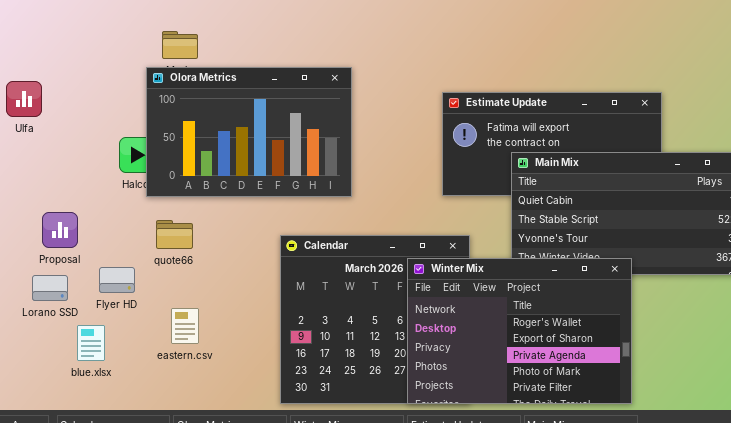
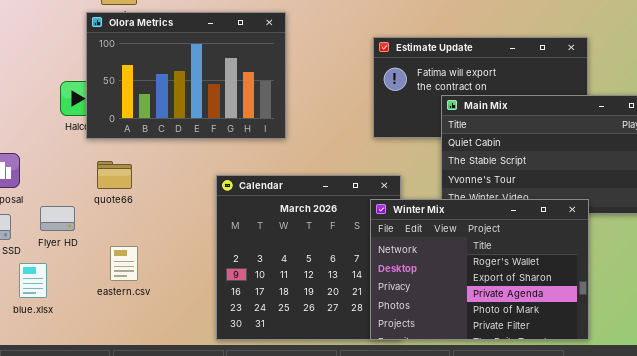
Winter Mix: [407,258,632,404] -> [370,199,589,340], moved

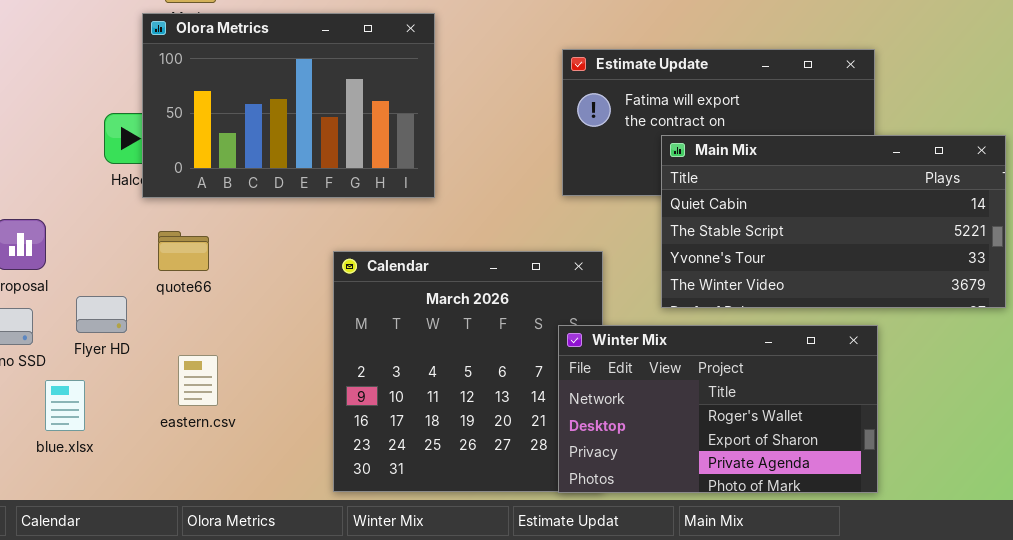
Winter Mix: [370,199,589,340] -> [558,325,878,493], resized

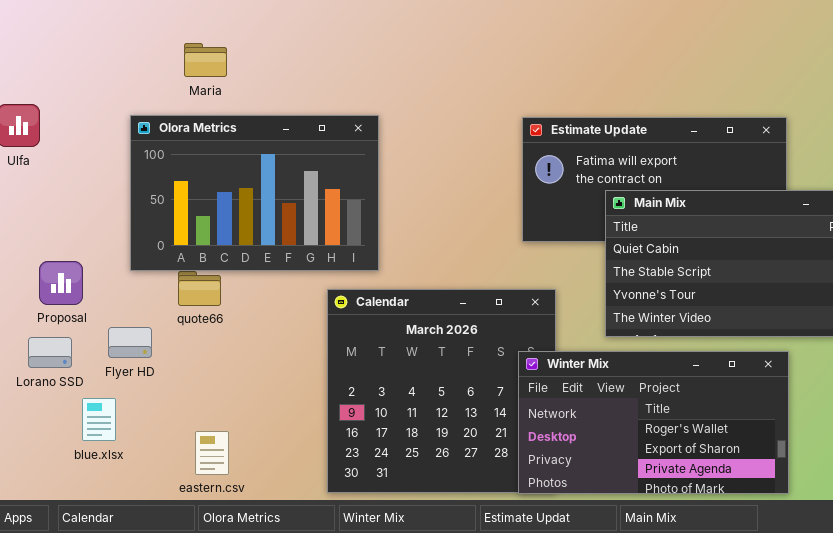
Olora Metrics: [142,13,435,198] -> [130,115,379,271], moved
eastern.csv: [178,355,218,406] -> [195,431,229,475], moved

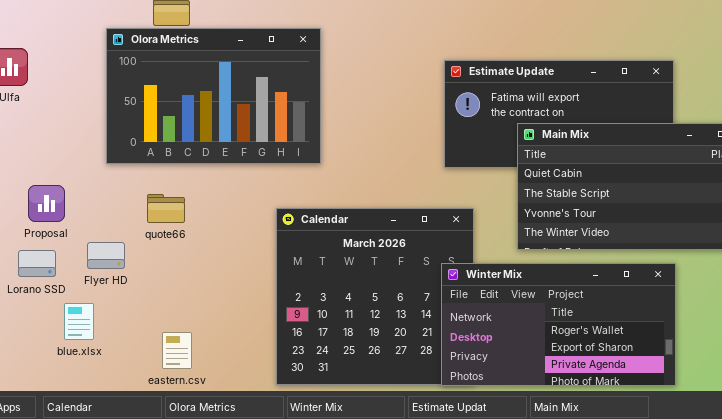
Olora Metrics: [130,115,379,271] -> [106,28,321,164], moved

